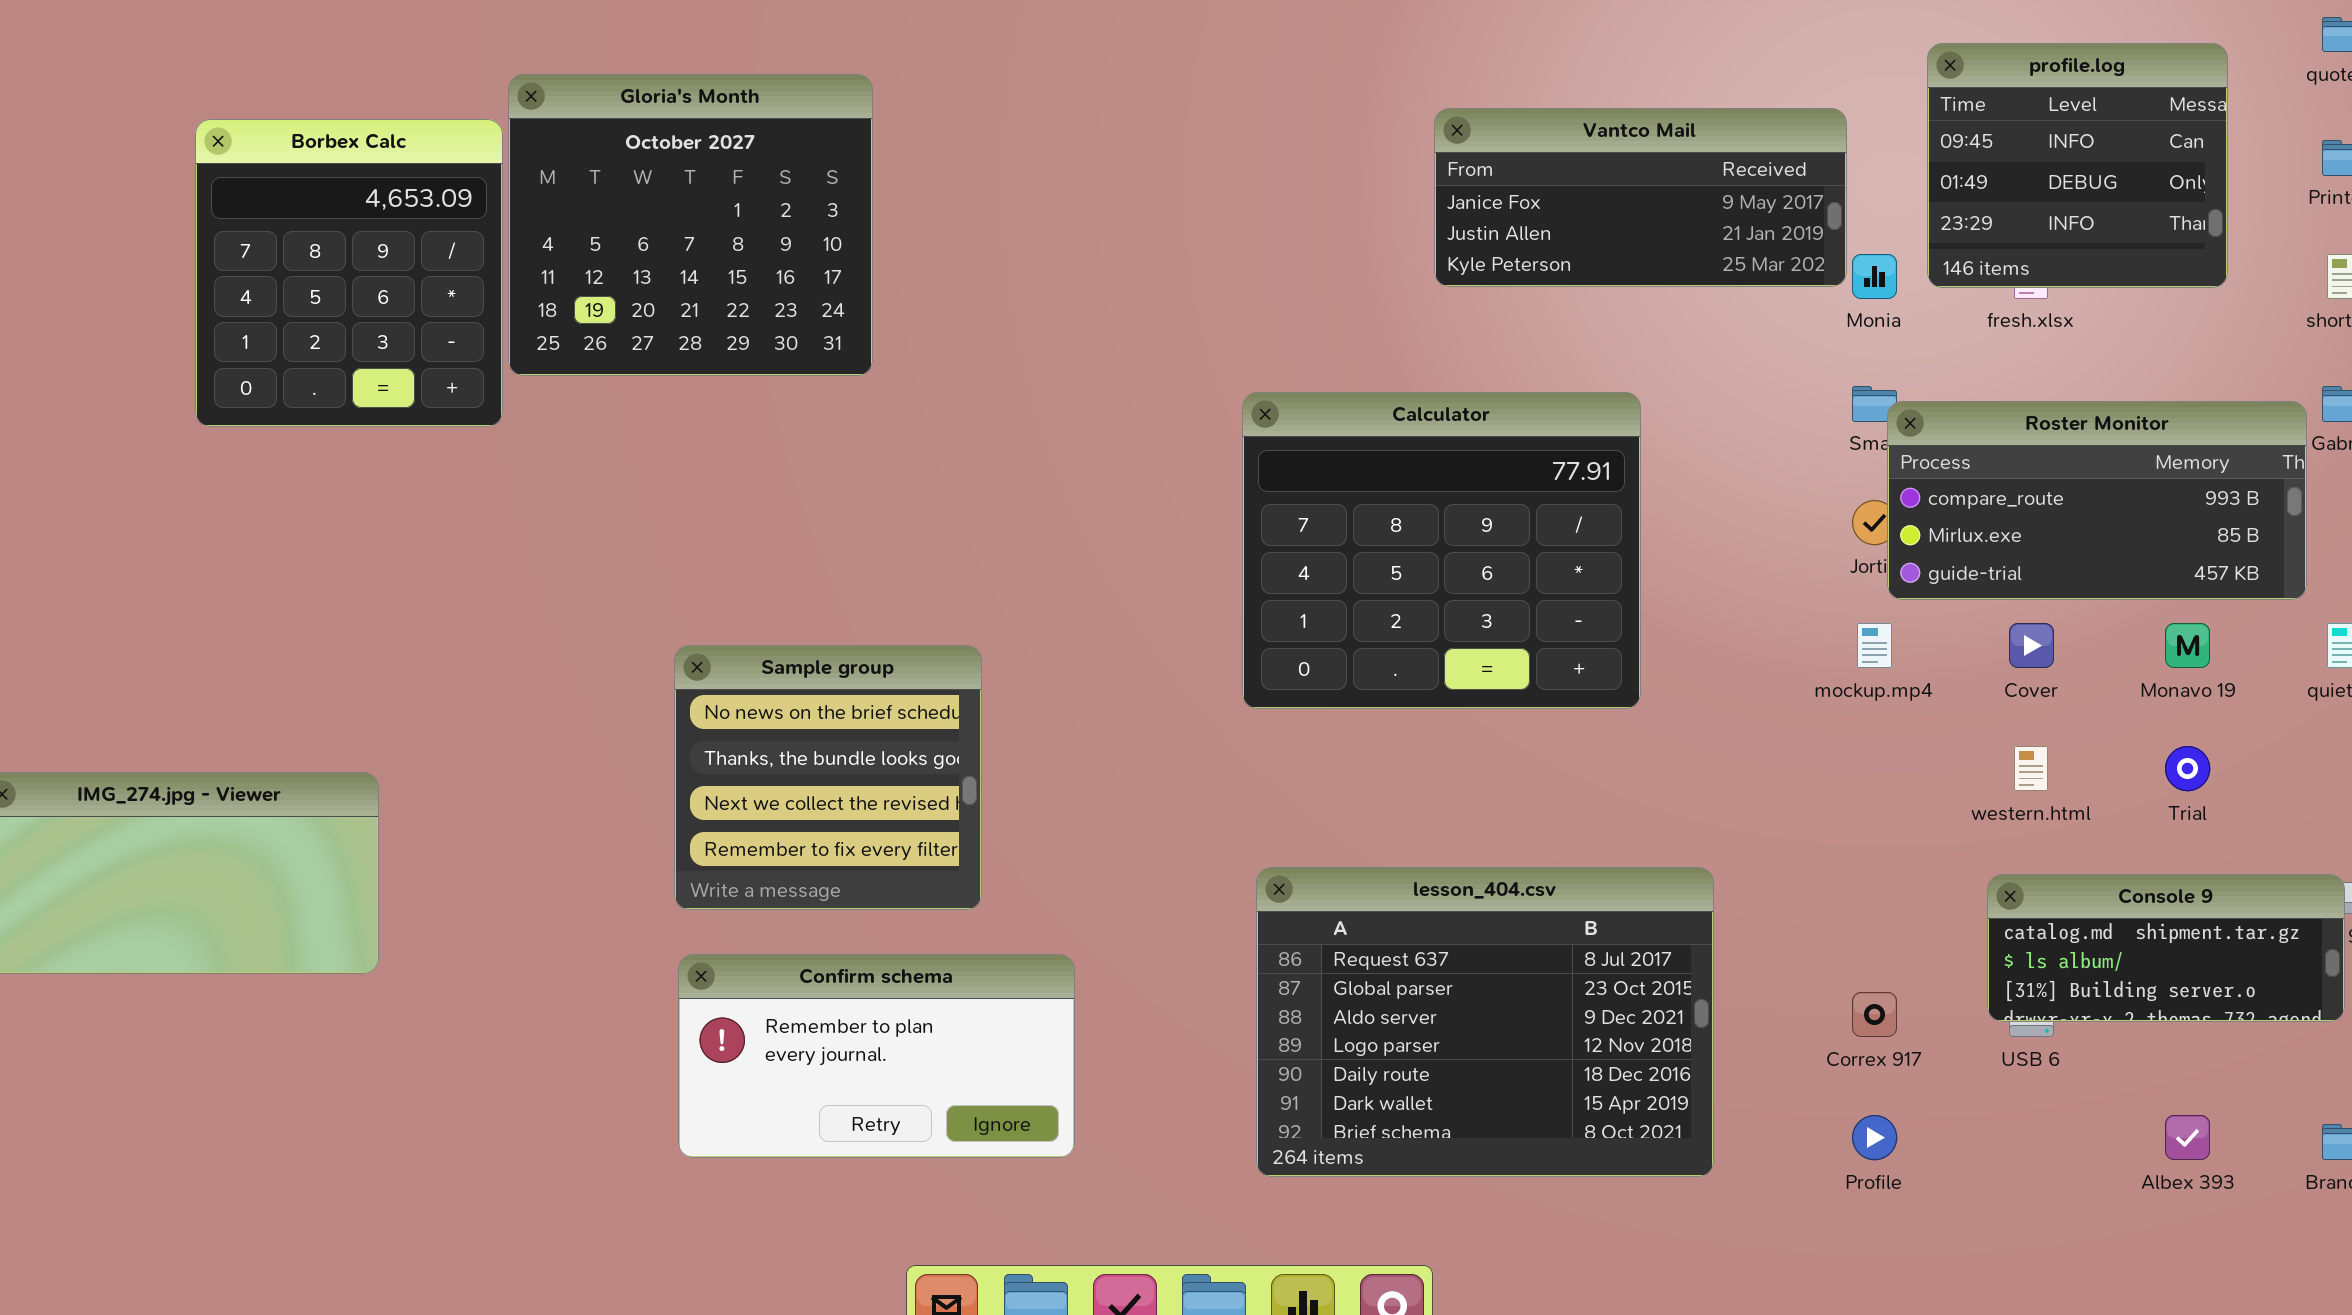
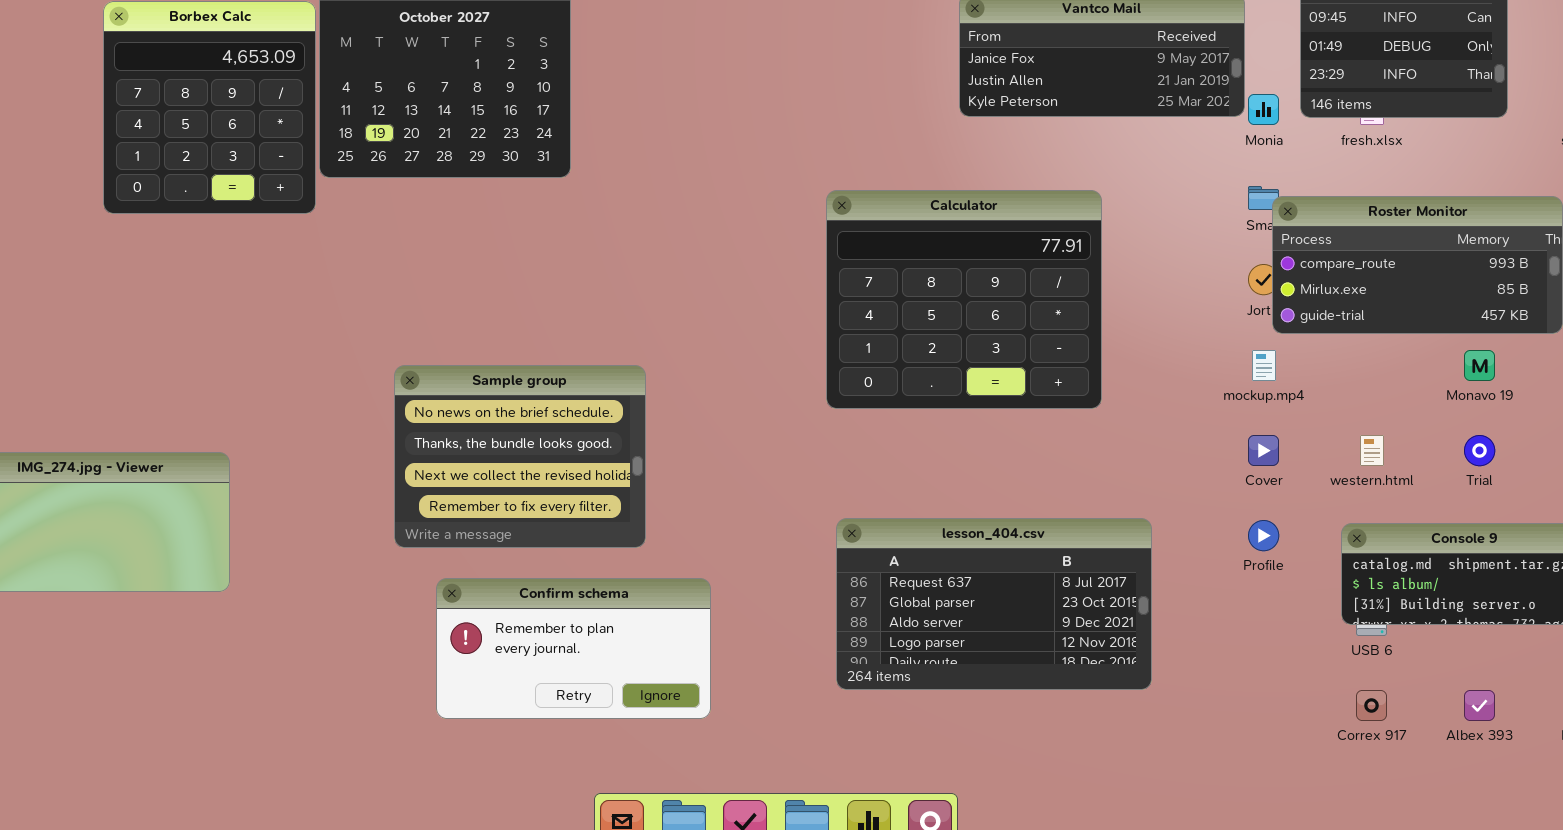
Cover: [2009,623,2054,668] -> [1248,435,1279,466], moved
Sample group: [674,645,982,910] -> [394,365,646,548], resized
lesson_404.csv: [1256,867,1714,1177] -> [836,518,1152,690], resized
Correx 917: [1852,992,1897,1037] -> [1356,690,1387,721], moved
Profile: [1852,1115,1897,1160] -> [1248,520,1279,551], moved

